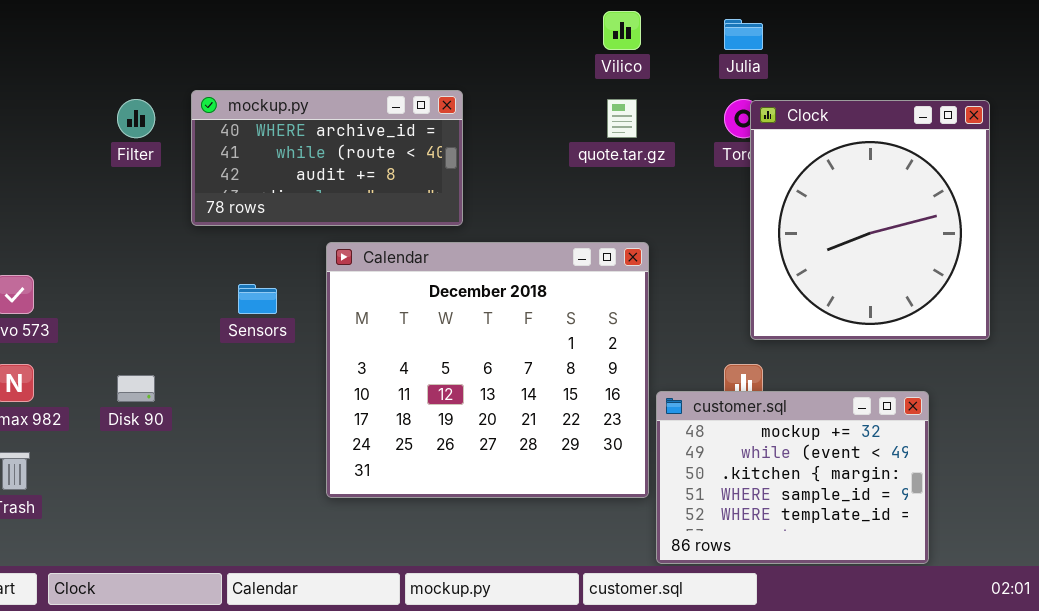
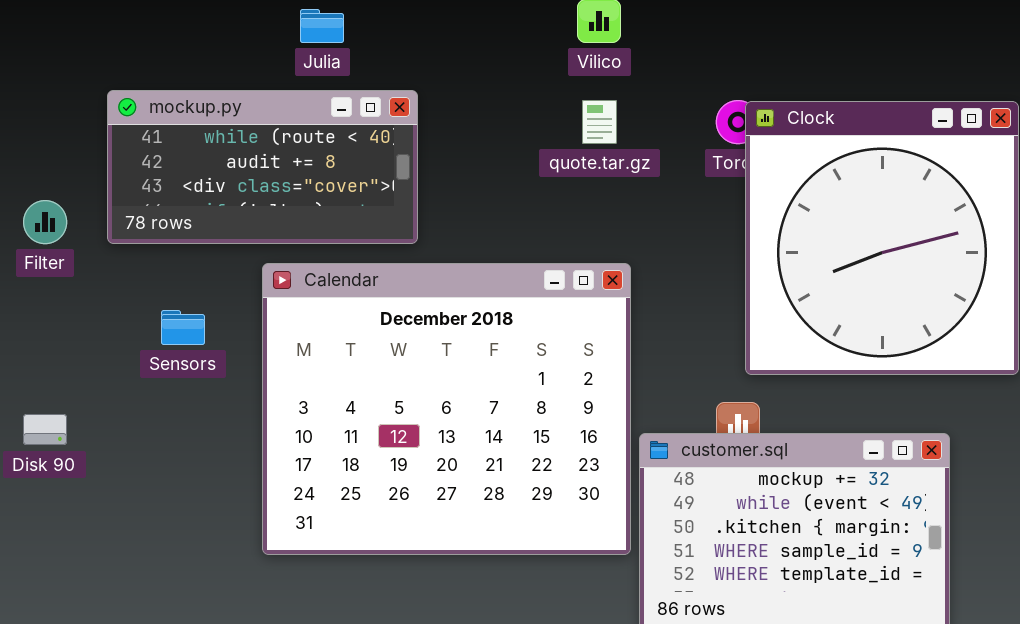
Julia: [724,19,763,50] -> [300,9,344,43], moved
mockup.py: [191,90,463,226] -> [107,90,418,244], scrolled down 1 row
Filter: [117,99,155,138] -> [23,200,67,244], moved

